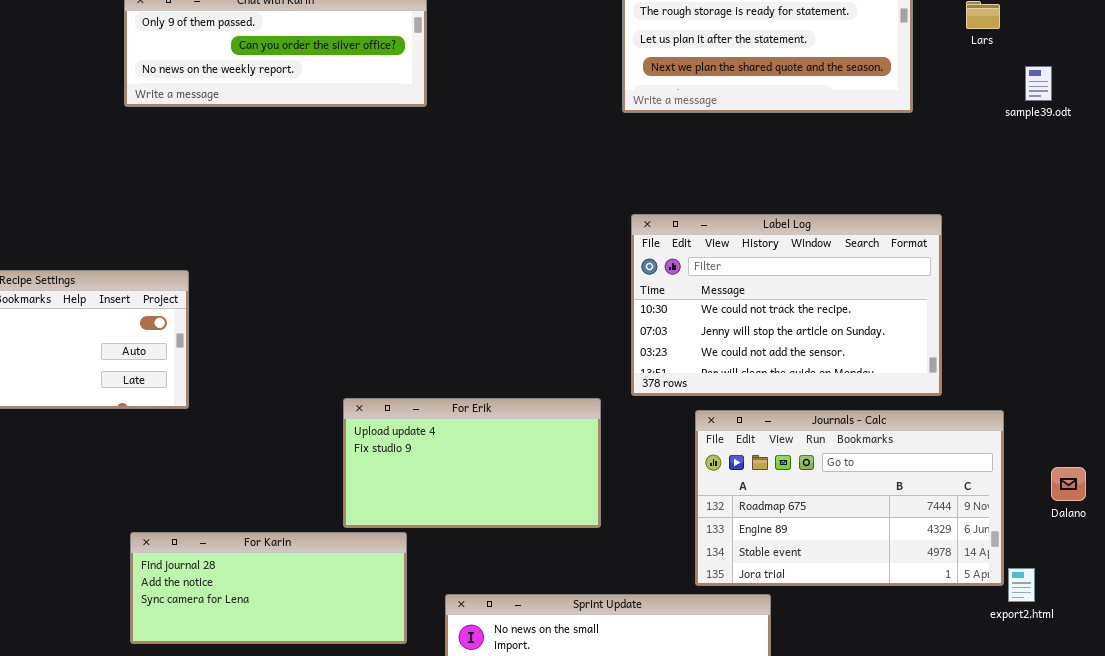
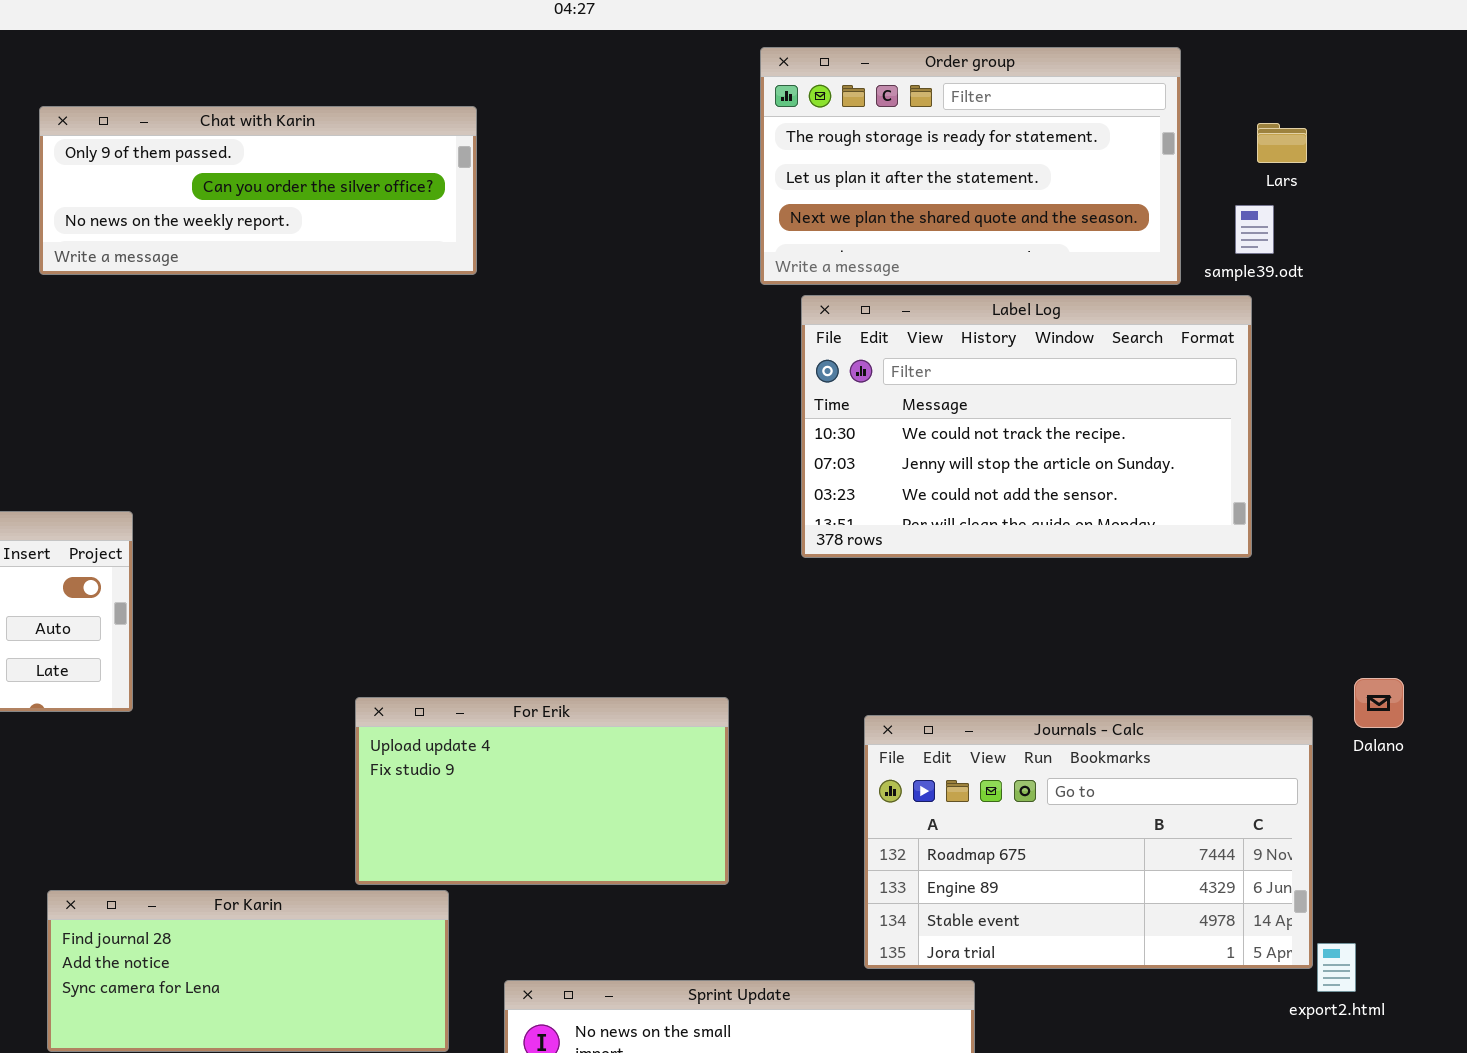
sample39.odt: [1025,66,1052,101] -> [1235,205,1274,254], moved
Label Log: [631,214,942,396] -> [801,295,1252,558], moved
Dalano: [1051,467,1086,501] -> [1354,678,1404,728], moved

